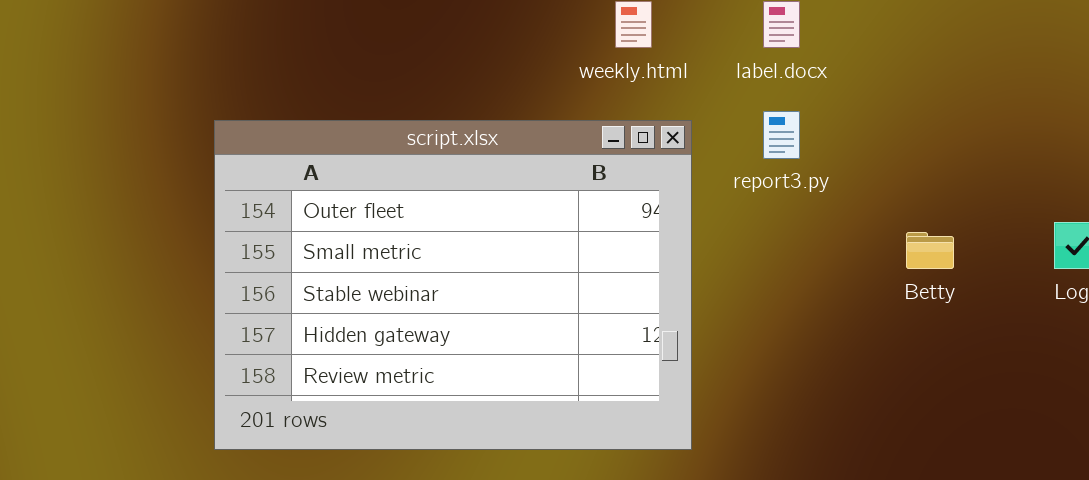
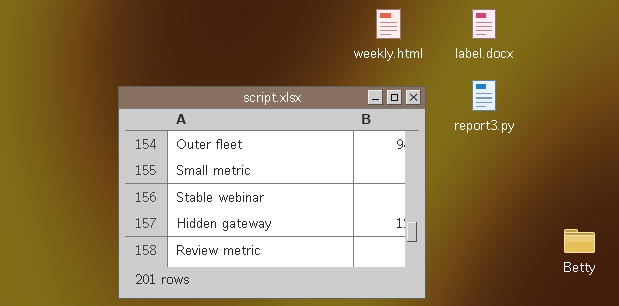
Betty: [906,232,954,269] -> [564,229,595,253], moved

